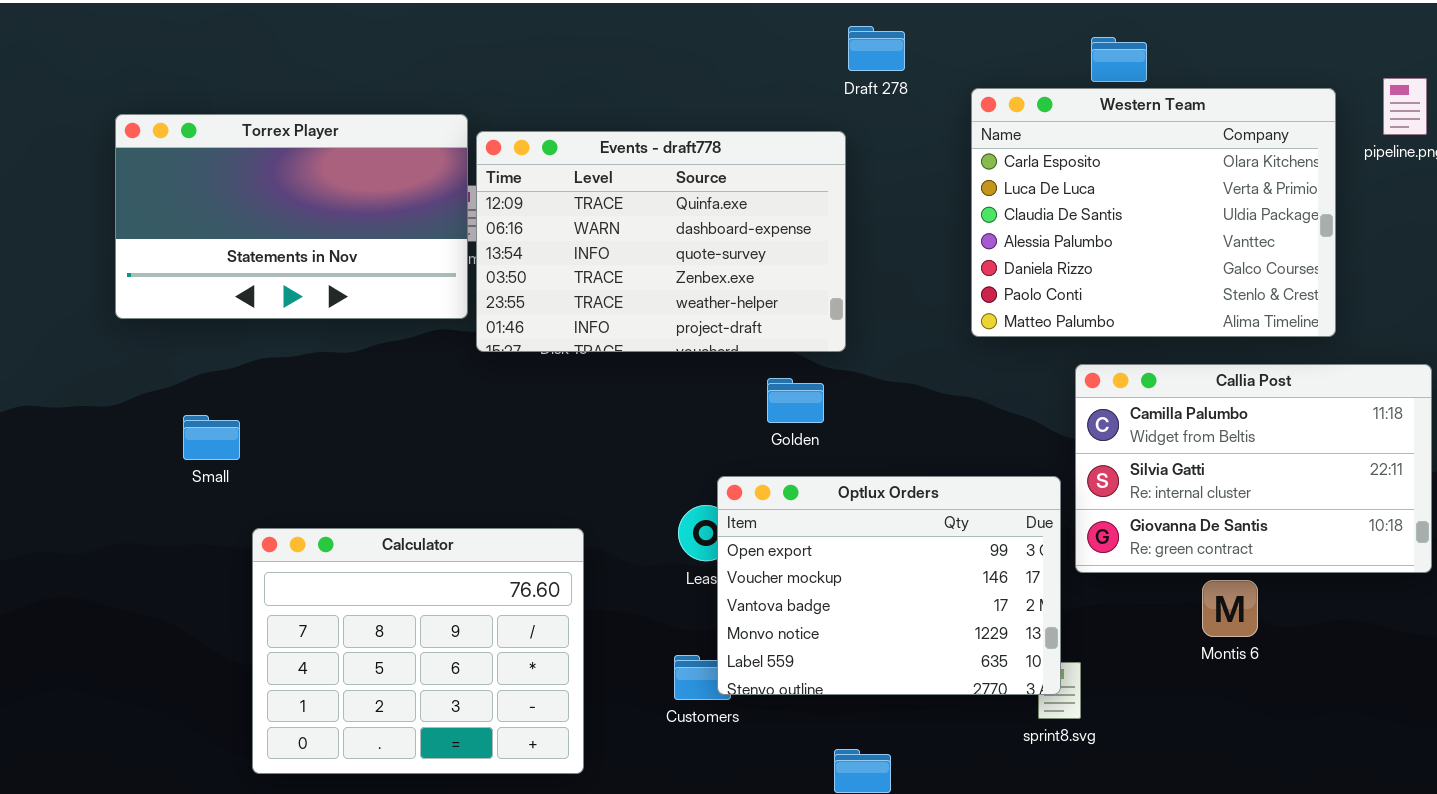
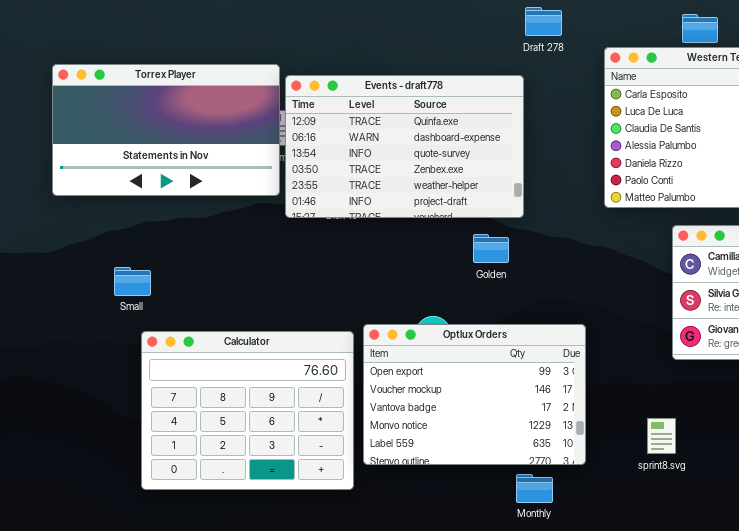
Small: [183,415,240,460] -> [114,267,151,296], moved
Optlux Orders: [717,476,1061,695] -> [363,324,586,465], moved

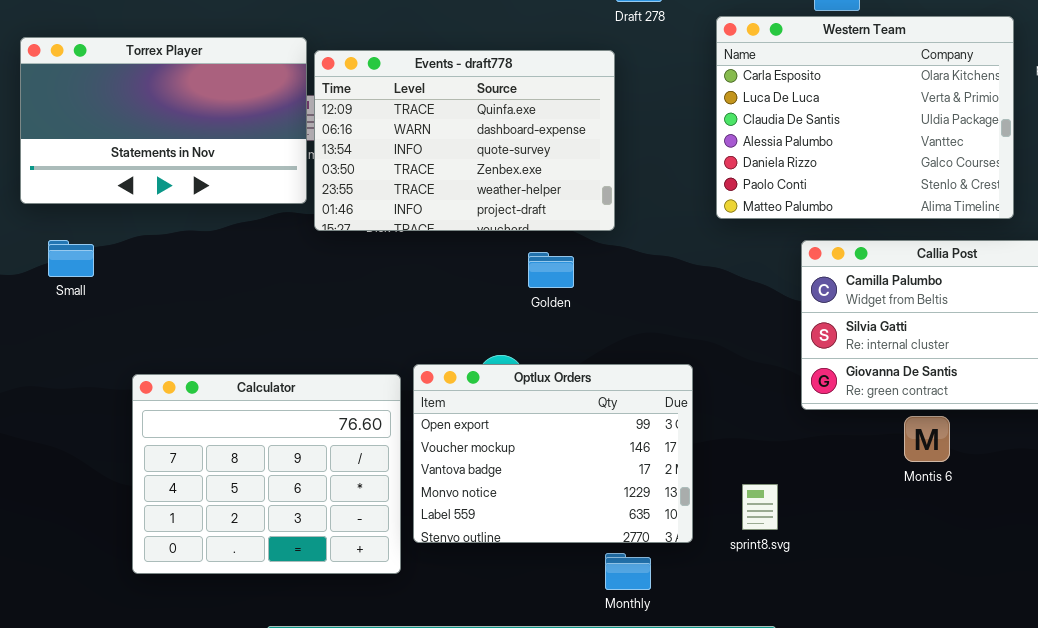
Golden: [473,234,509,263] -> [528,252,574,288], moved
Small: [114,267,151,296] -> [48,240,94,277], moved
sprint8.svg: [647,418,676,454] -> [742,484,778,530], moved

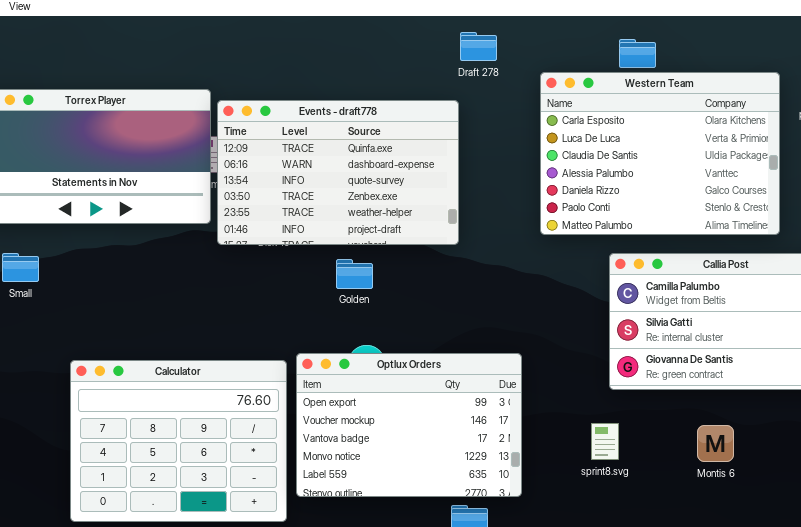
Golden: [528,252,574,288] -> [336,259,373,289], moved
Montis 6: [904,416,950,462] -> [697,425,734,462], moved
sprint8.svg: [742,484,778,530] -> [591,423,619,460], moved

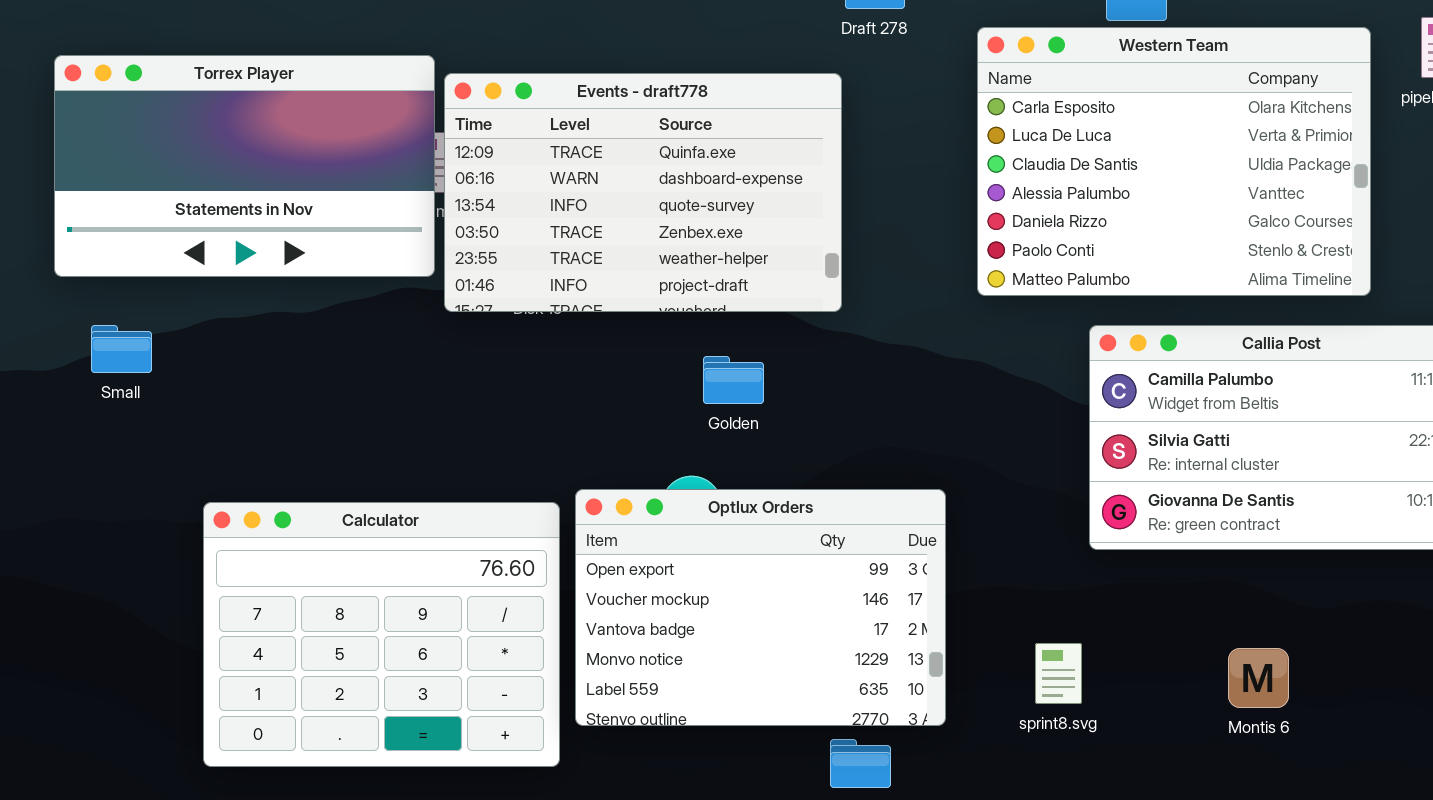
Golden: [336,259,373,289] -> [703,356,764,404], moved
sprint8.svg: [591,423,619,460] -> [1035,643,1082,704], moved
Montis 6: [697,425,734,462] -> [1228,648,1289,708], moved

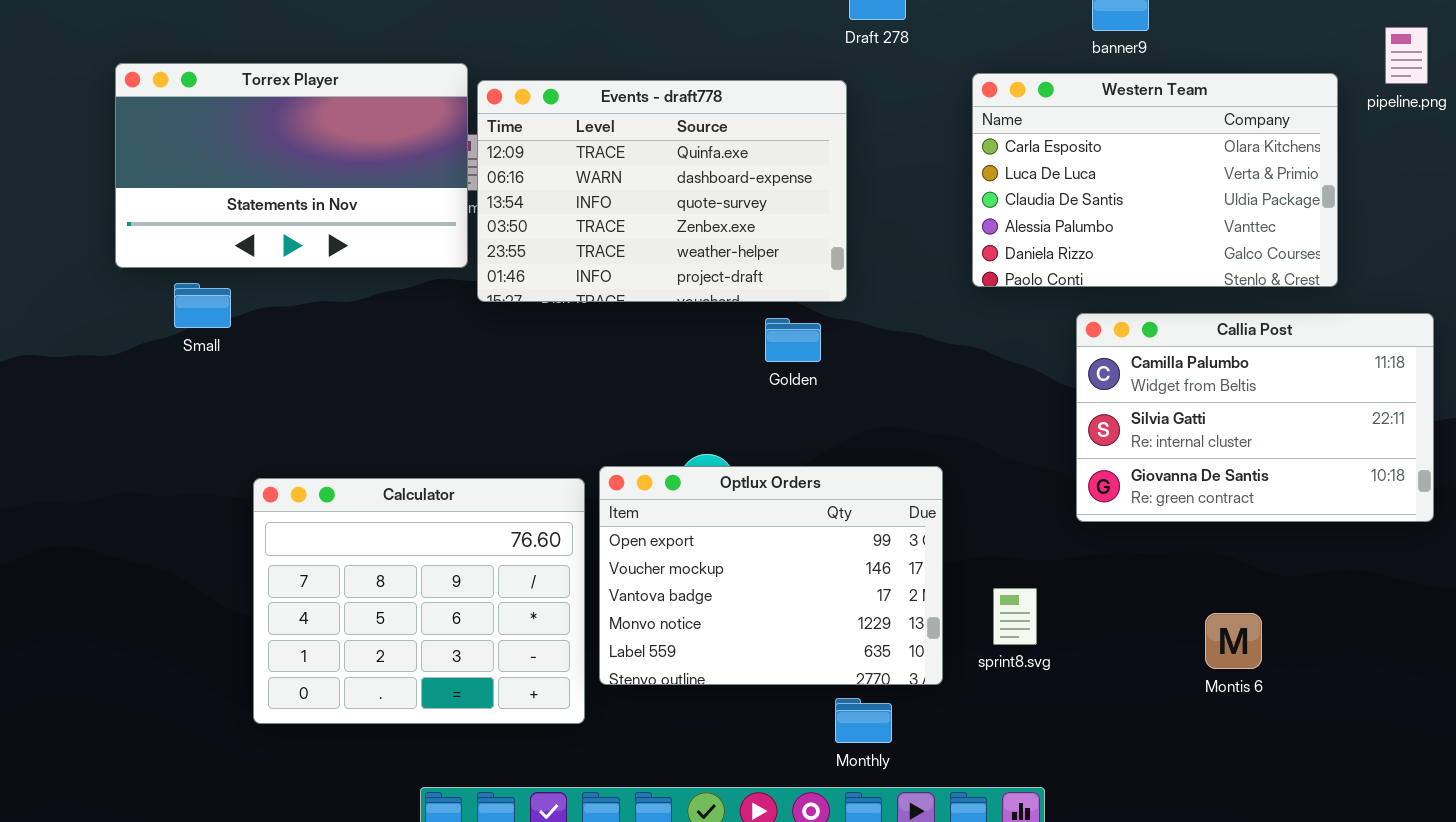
Western Team: [977,27,1371,296] -> [972,73,1338,287], resized
Small: [91,325,152,373] -> [174,283,231,328], moved
Golden: [703,356,764,404] -> [765,318,821,362], moved
sprint8.svg: [1035,643,1082,704] -> [993,588,1037,645], moved

